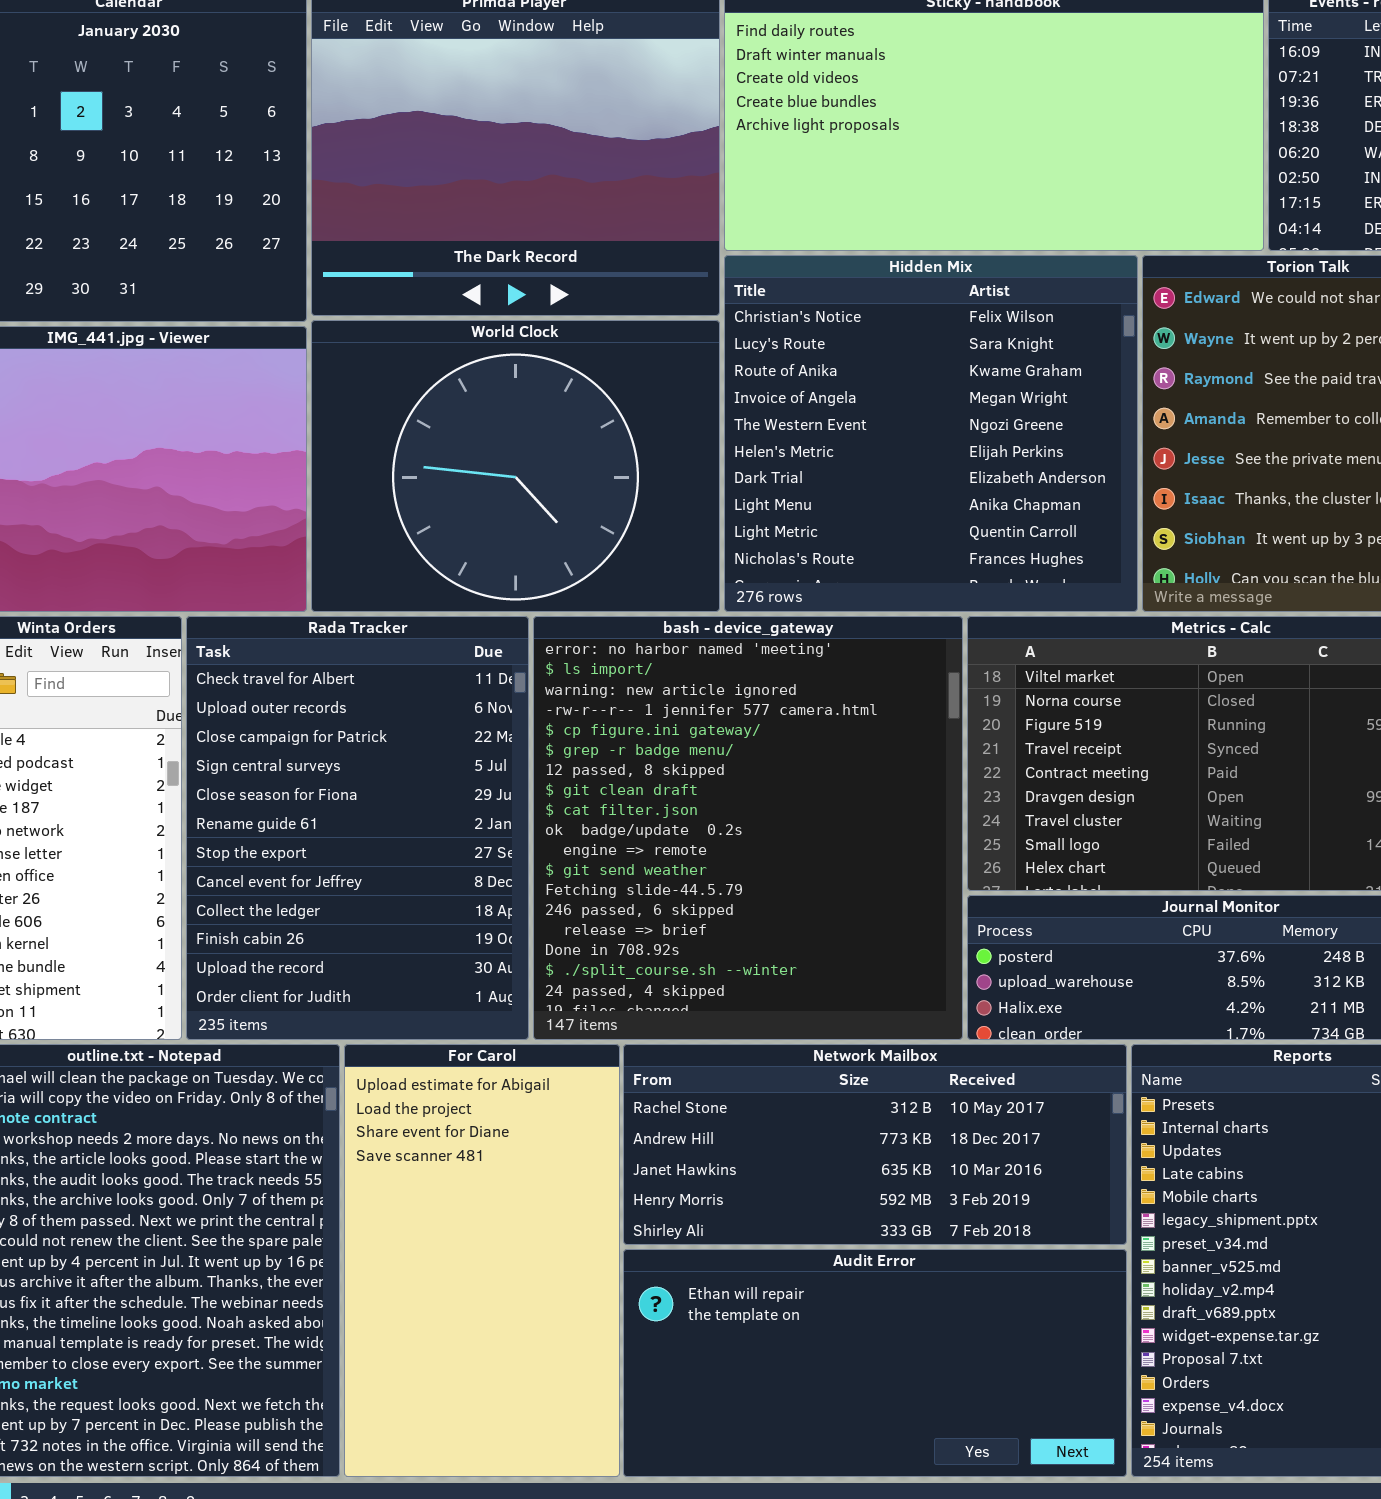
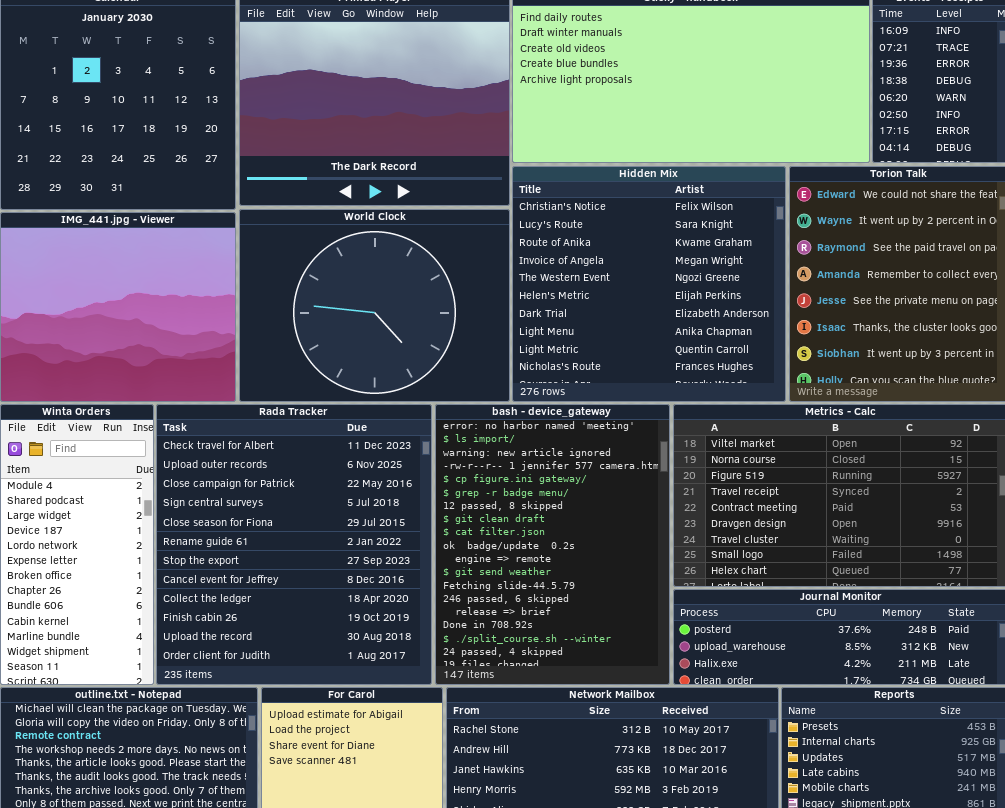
Rada Tracker: [186,616,529,1040] -> [156,404,432,685], resized
bash - device_gateway: [533,616,963,1040] -> [435,404,670,685], resized

